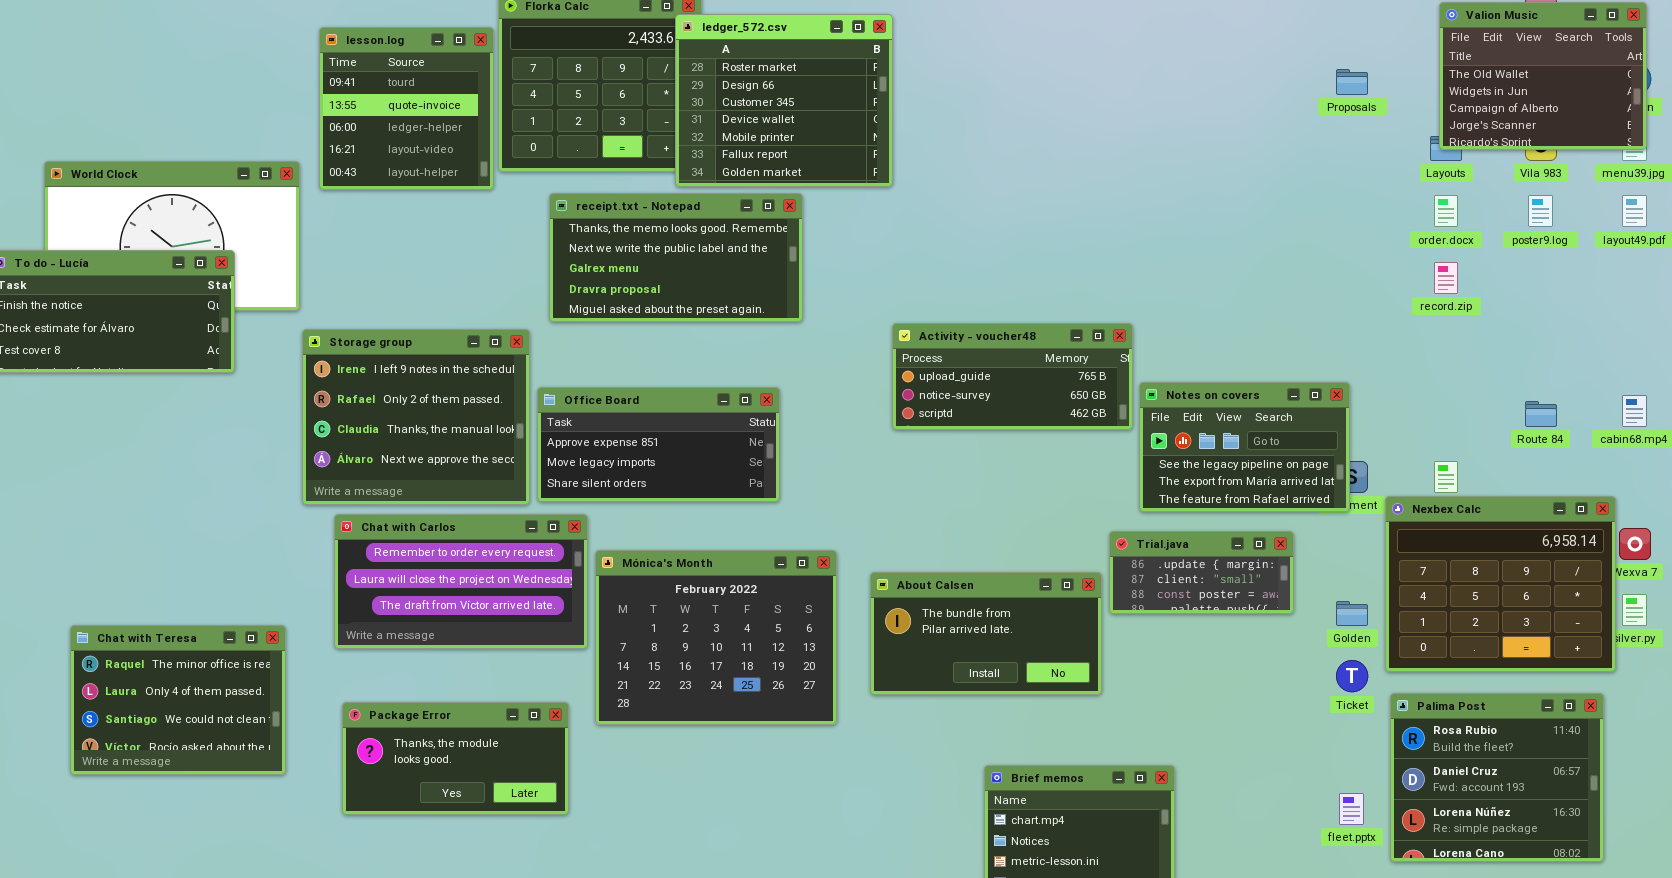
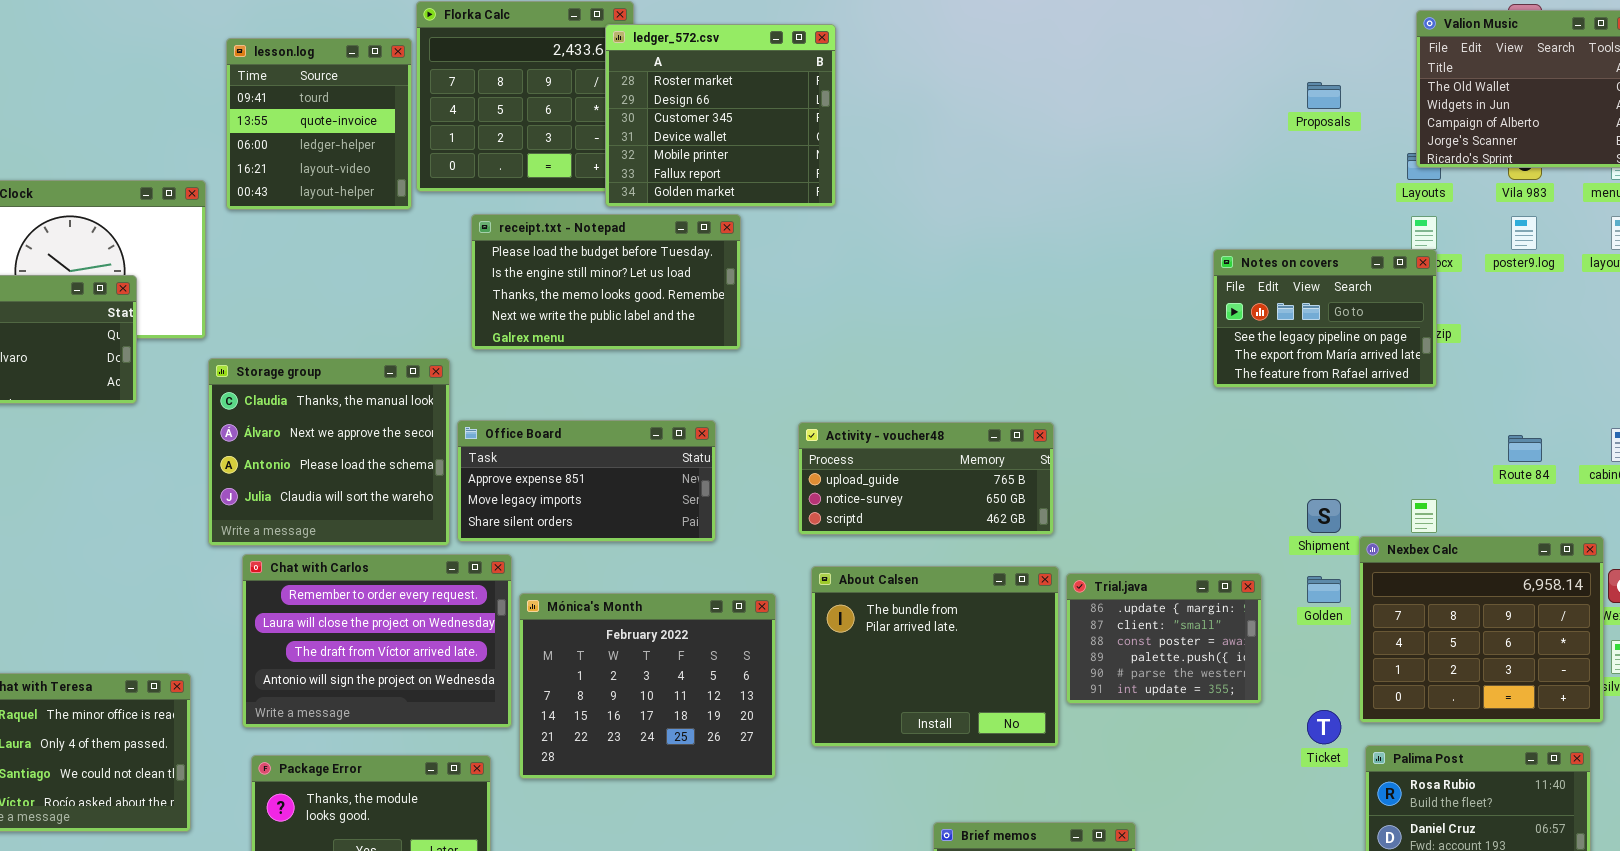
receipt.txt - Notepad: [549,193,803,322] -> [471,214,741,350], scrolled up 2 rows
Activity - voucher48: [892,323,1133,430] -> [798,422,1054,535], moved
Storage group: [302,329,530,505] -> [208,358,450,546], scrolled down 2 rows
Notes on covers: [1139,382,1350,512] -> [1213,249,1437,388], moved
Chat with Carlos: [334,514,588,649] -> [242,554,512,728], resized
Trial.java: [1109,531,1294,614] -> [1066,573,1262,704], resized
About Calsen: [870,572,1102,695] -> [811,566,1059,747], resized
Golden: [1336,601,1368,626] -> [1307,576,1341,603], moved

